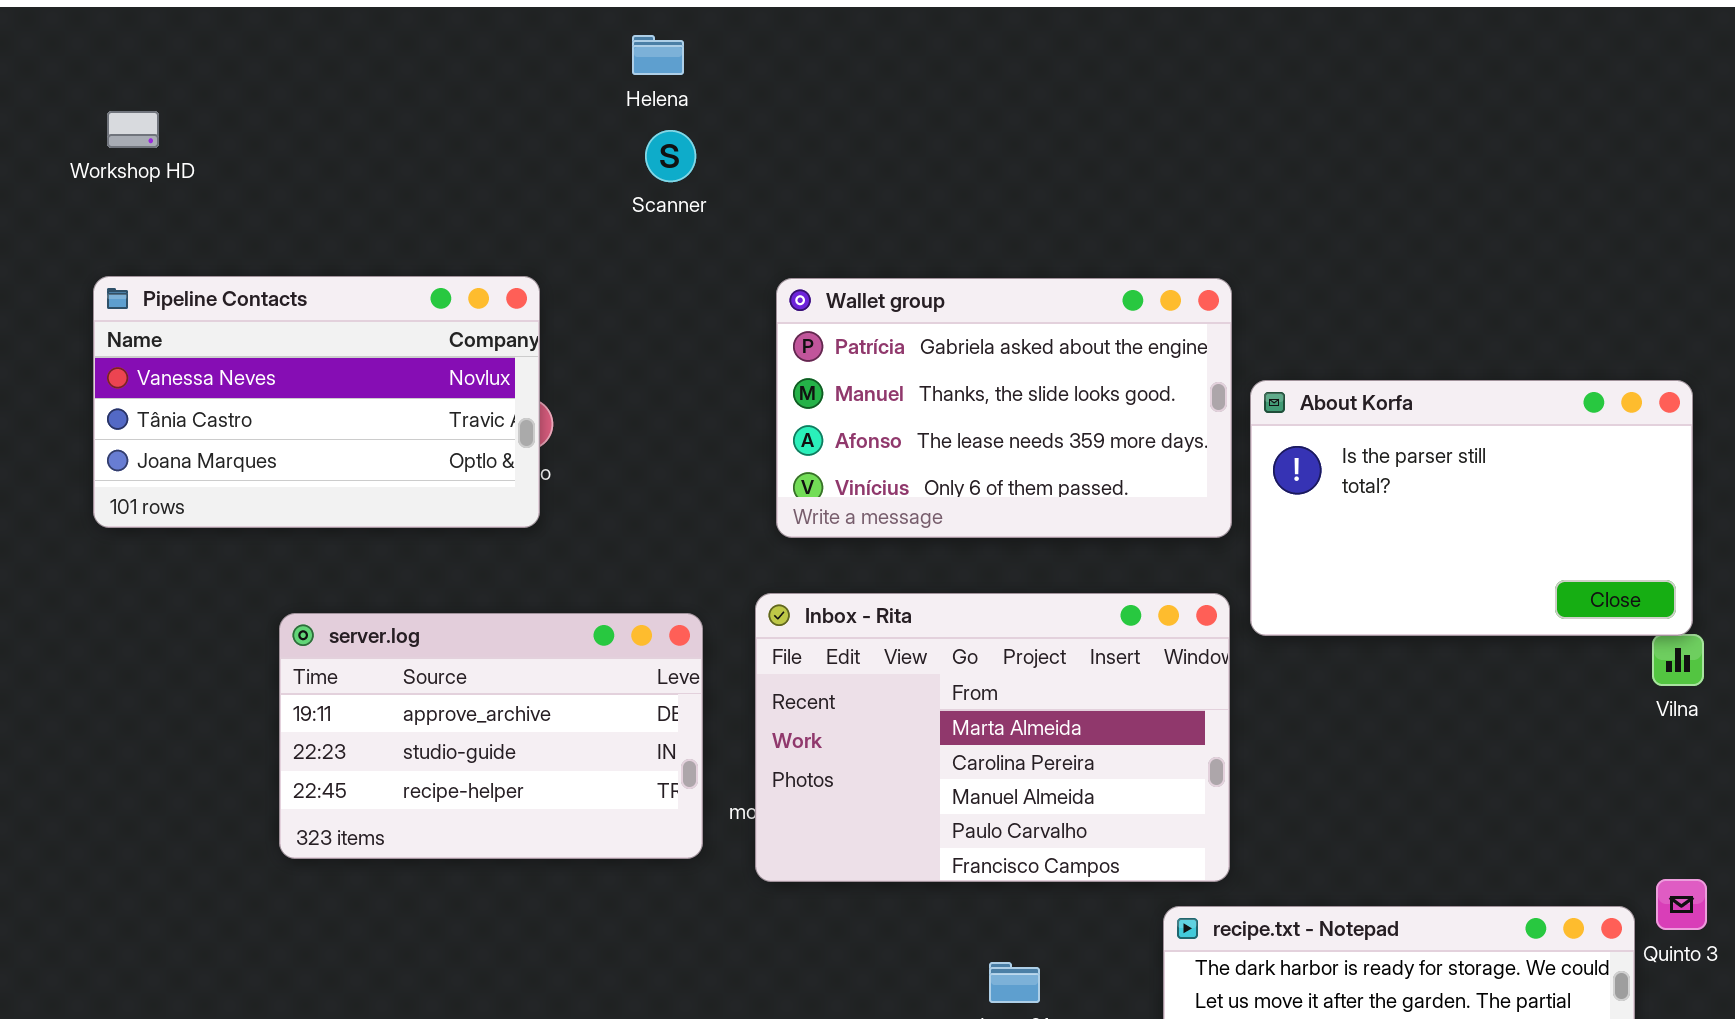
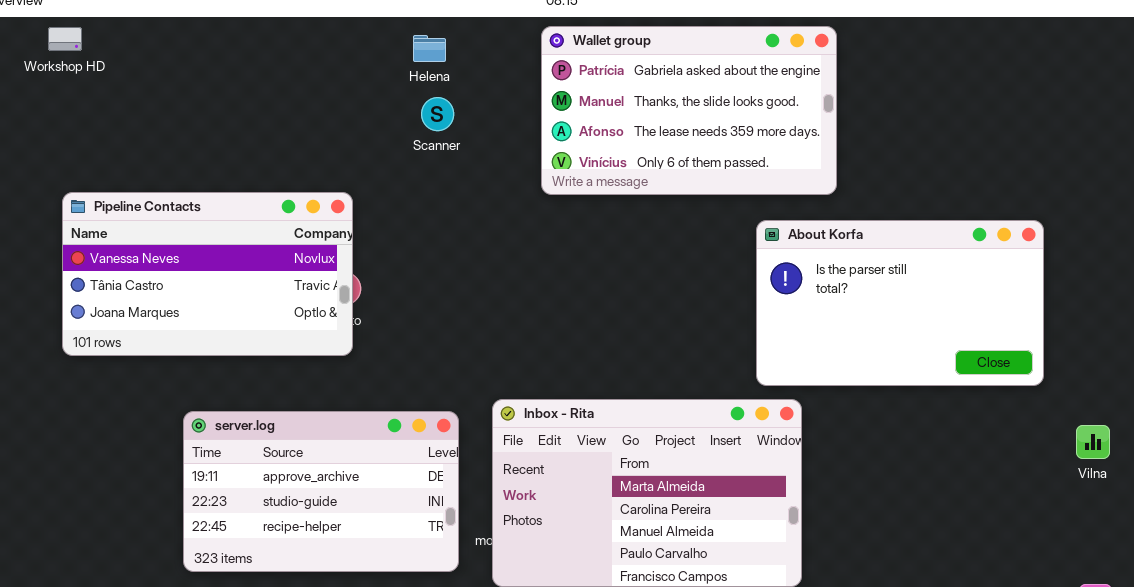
Workshop HD: [107,111,159,148] -> [48,27,82,51], moved
Wallet group: [776,278,1232,538] -> [541,26,837,195], moved
About Korfa: [1250,380,1693,636] -> [756,220,1044,386], moved

